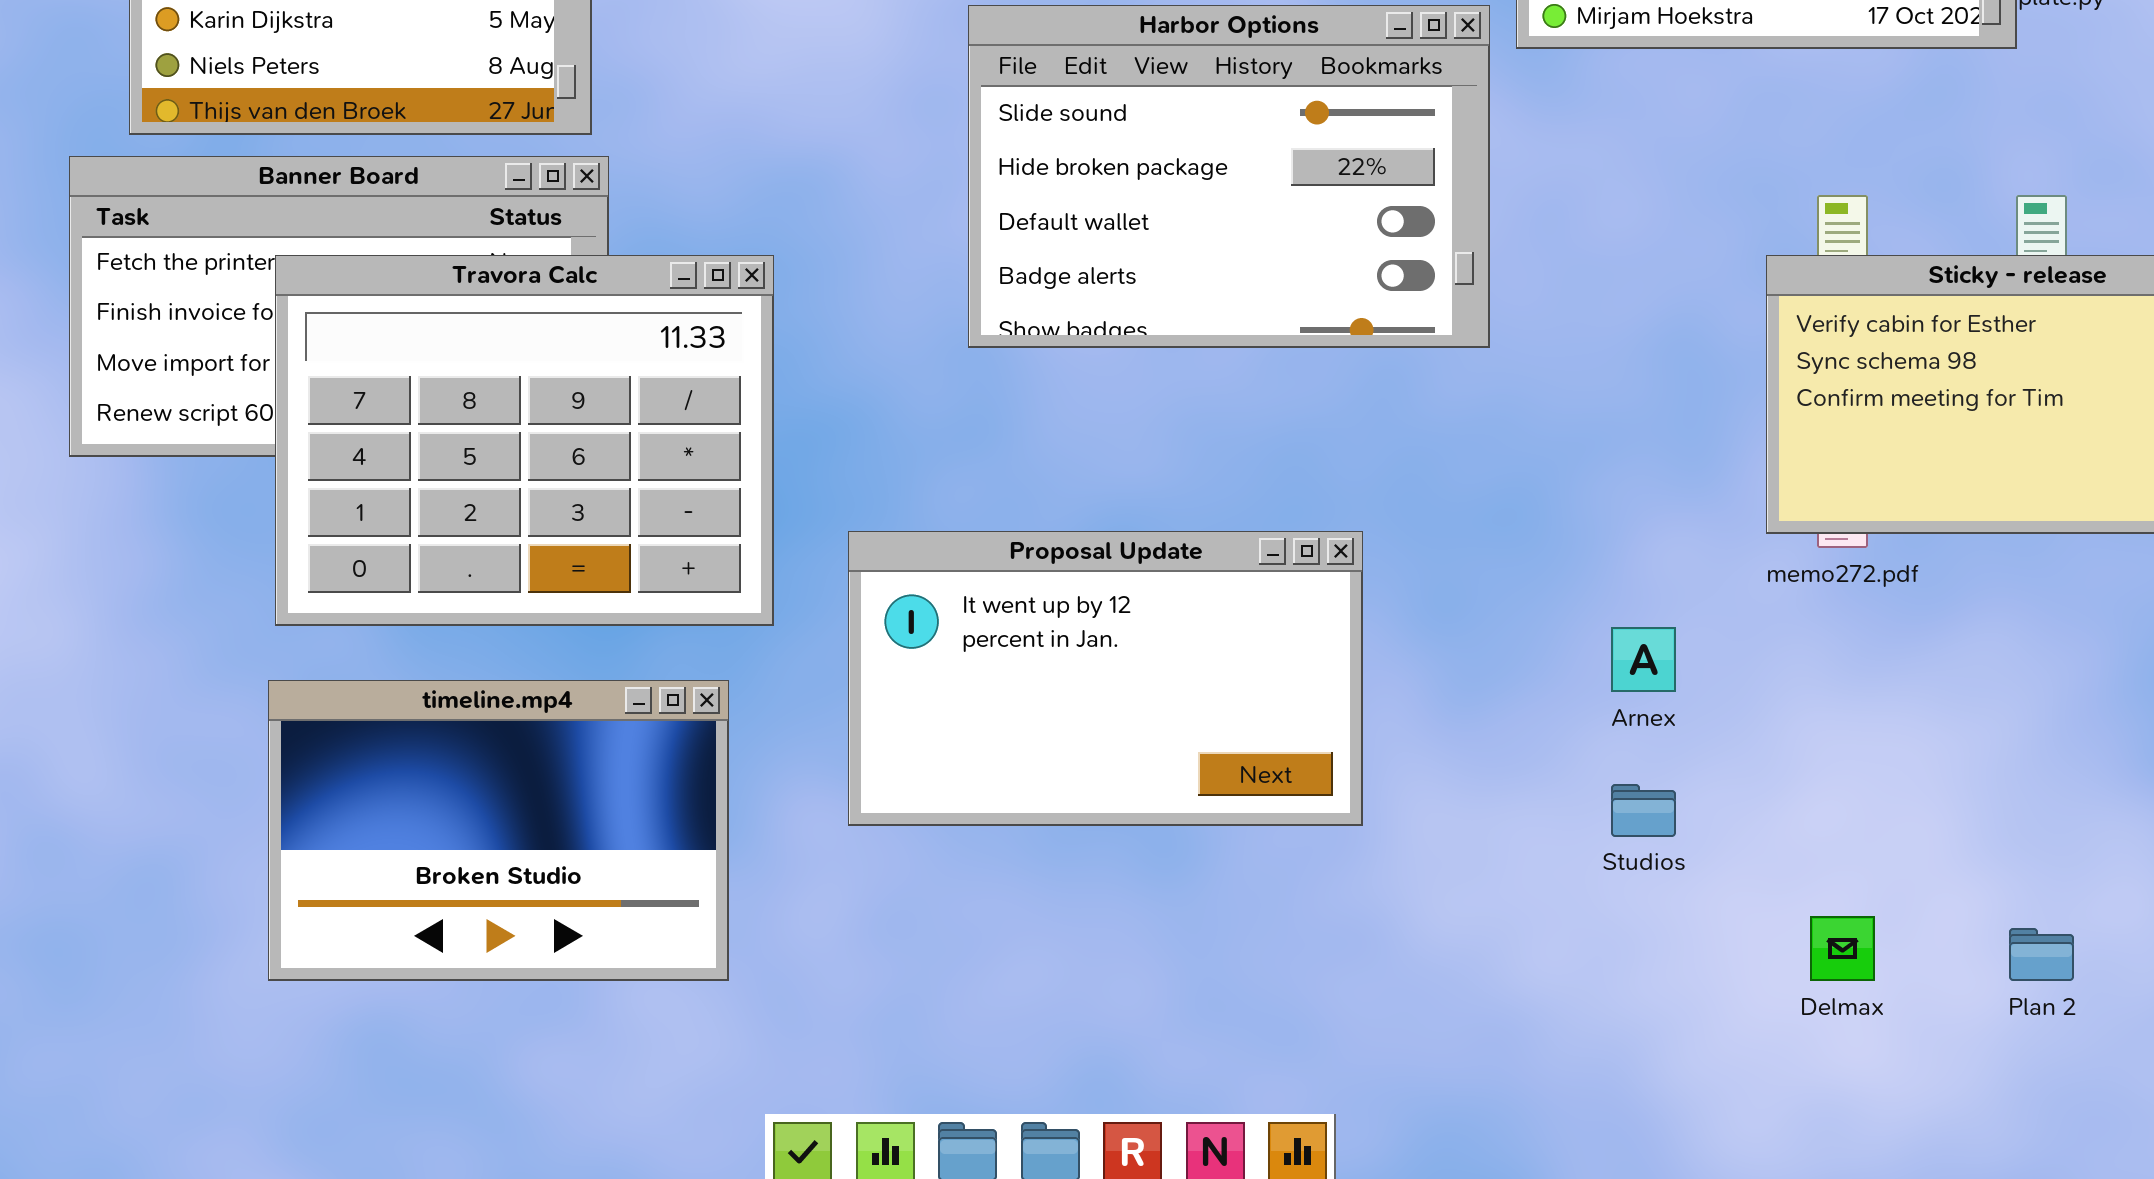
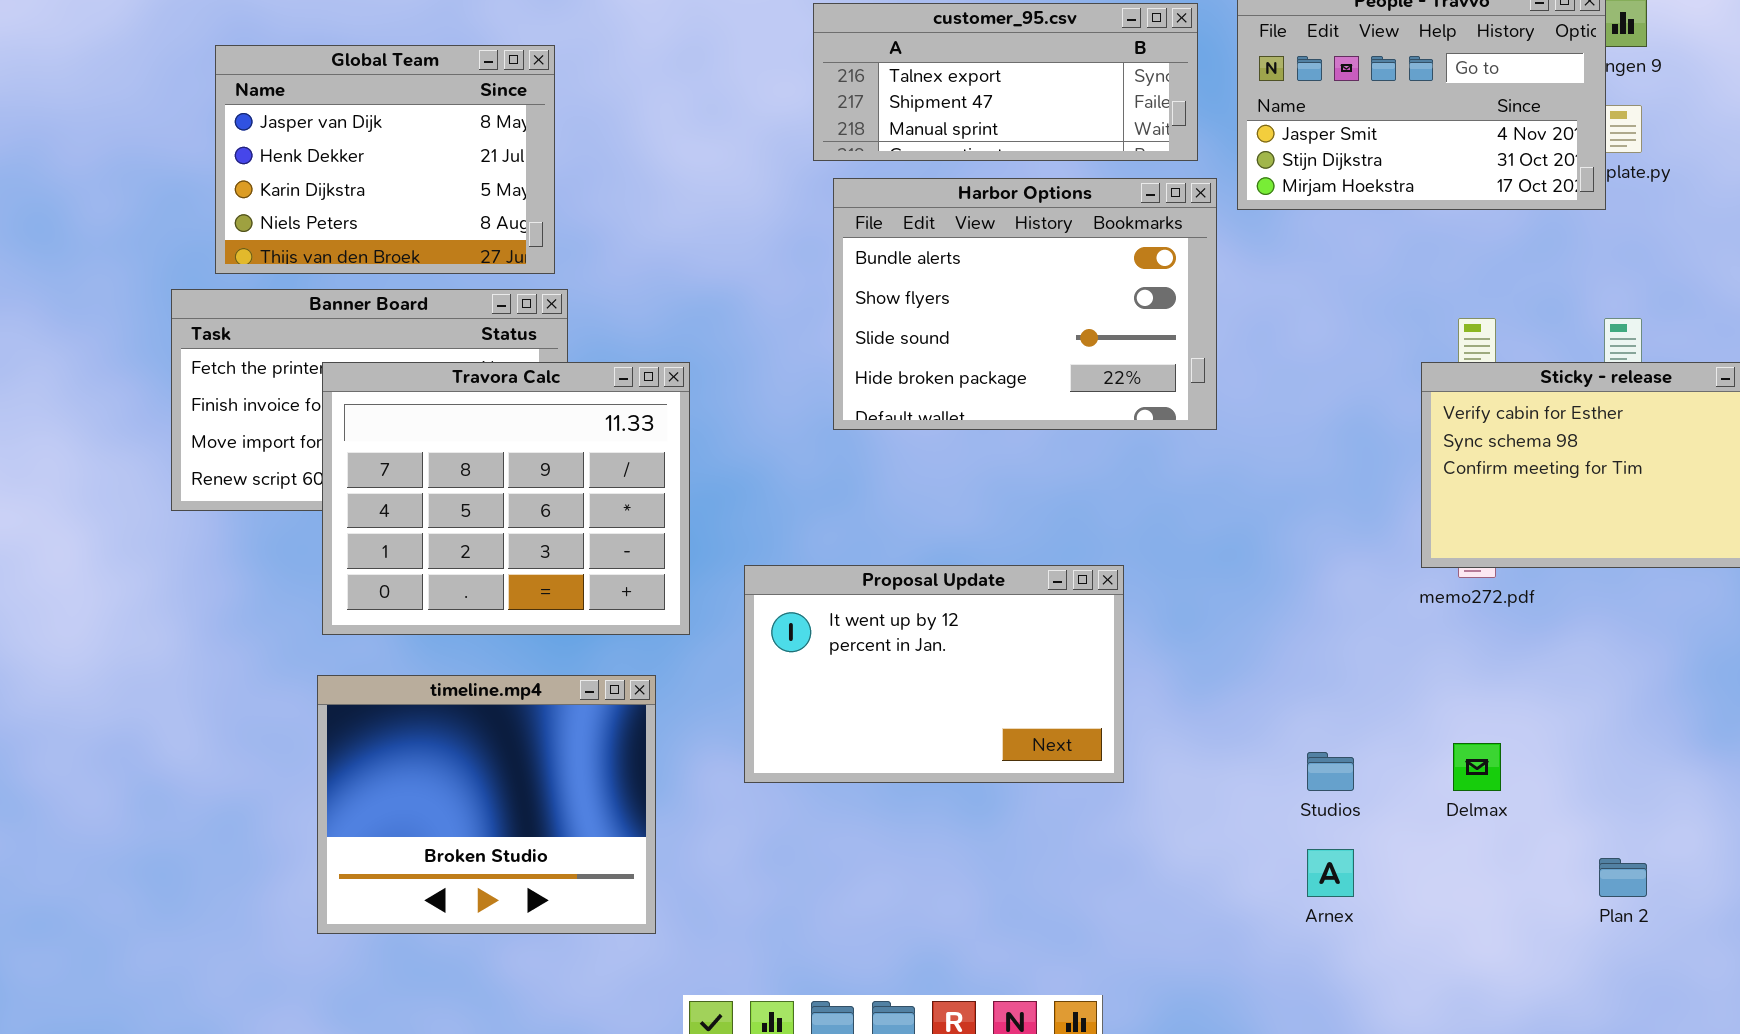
Harbor Options: [968,5,1490,348] -> [833,178,1217,430], scrolled up 2 rows
Arnex: [1611,627,1676,692] -> [1307,849,1354,897], moved
timeline.mp4: [268,680,729,981] -> [317,675,656,934], resized
Delmax: [1810,916,1875,981] -> [1453,743,1501,791], moved

